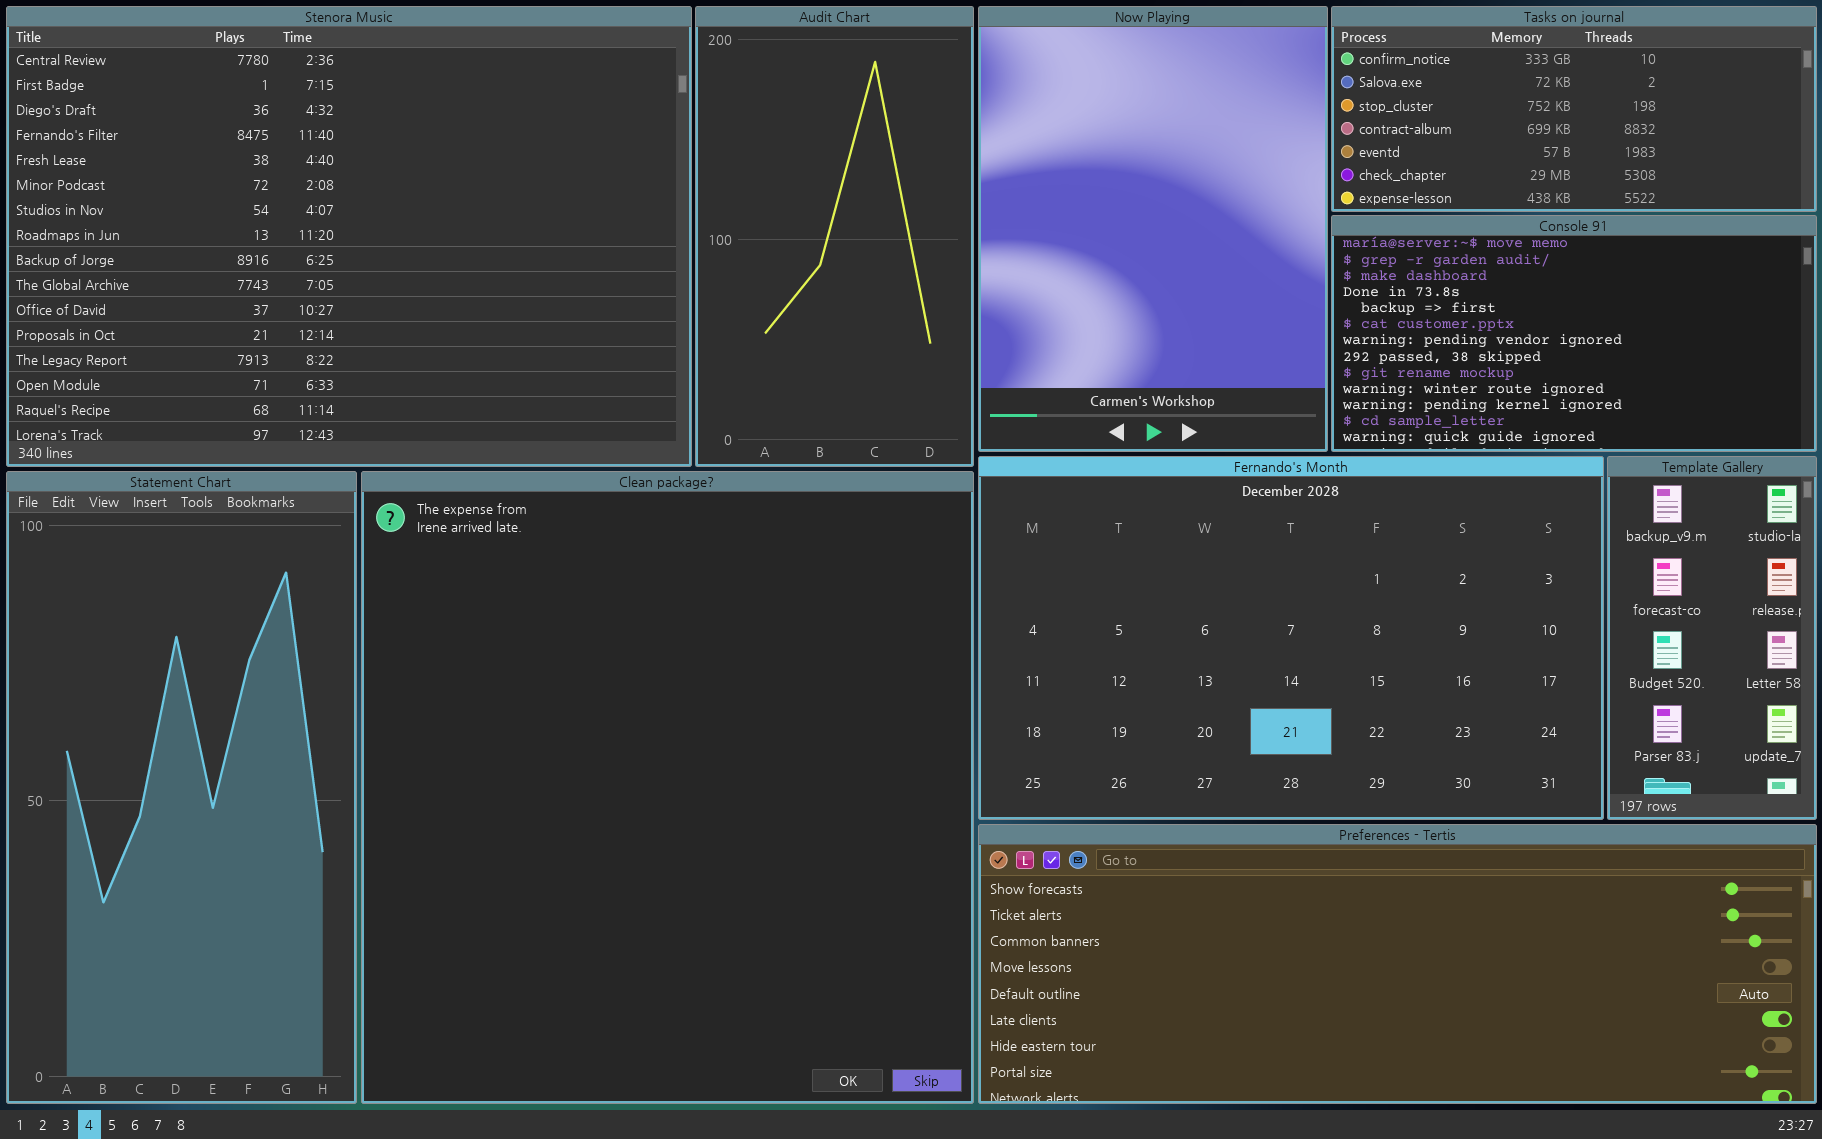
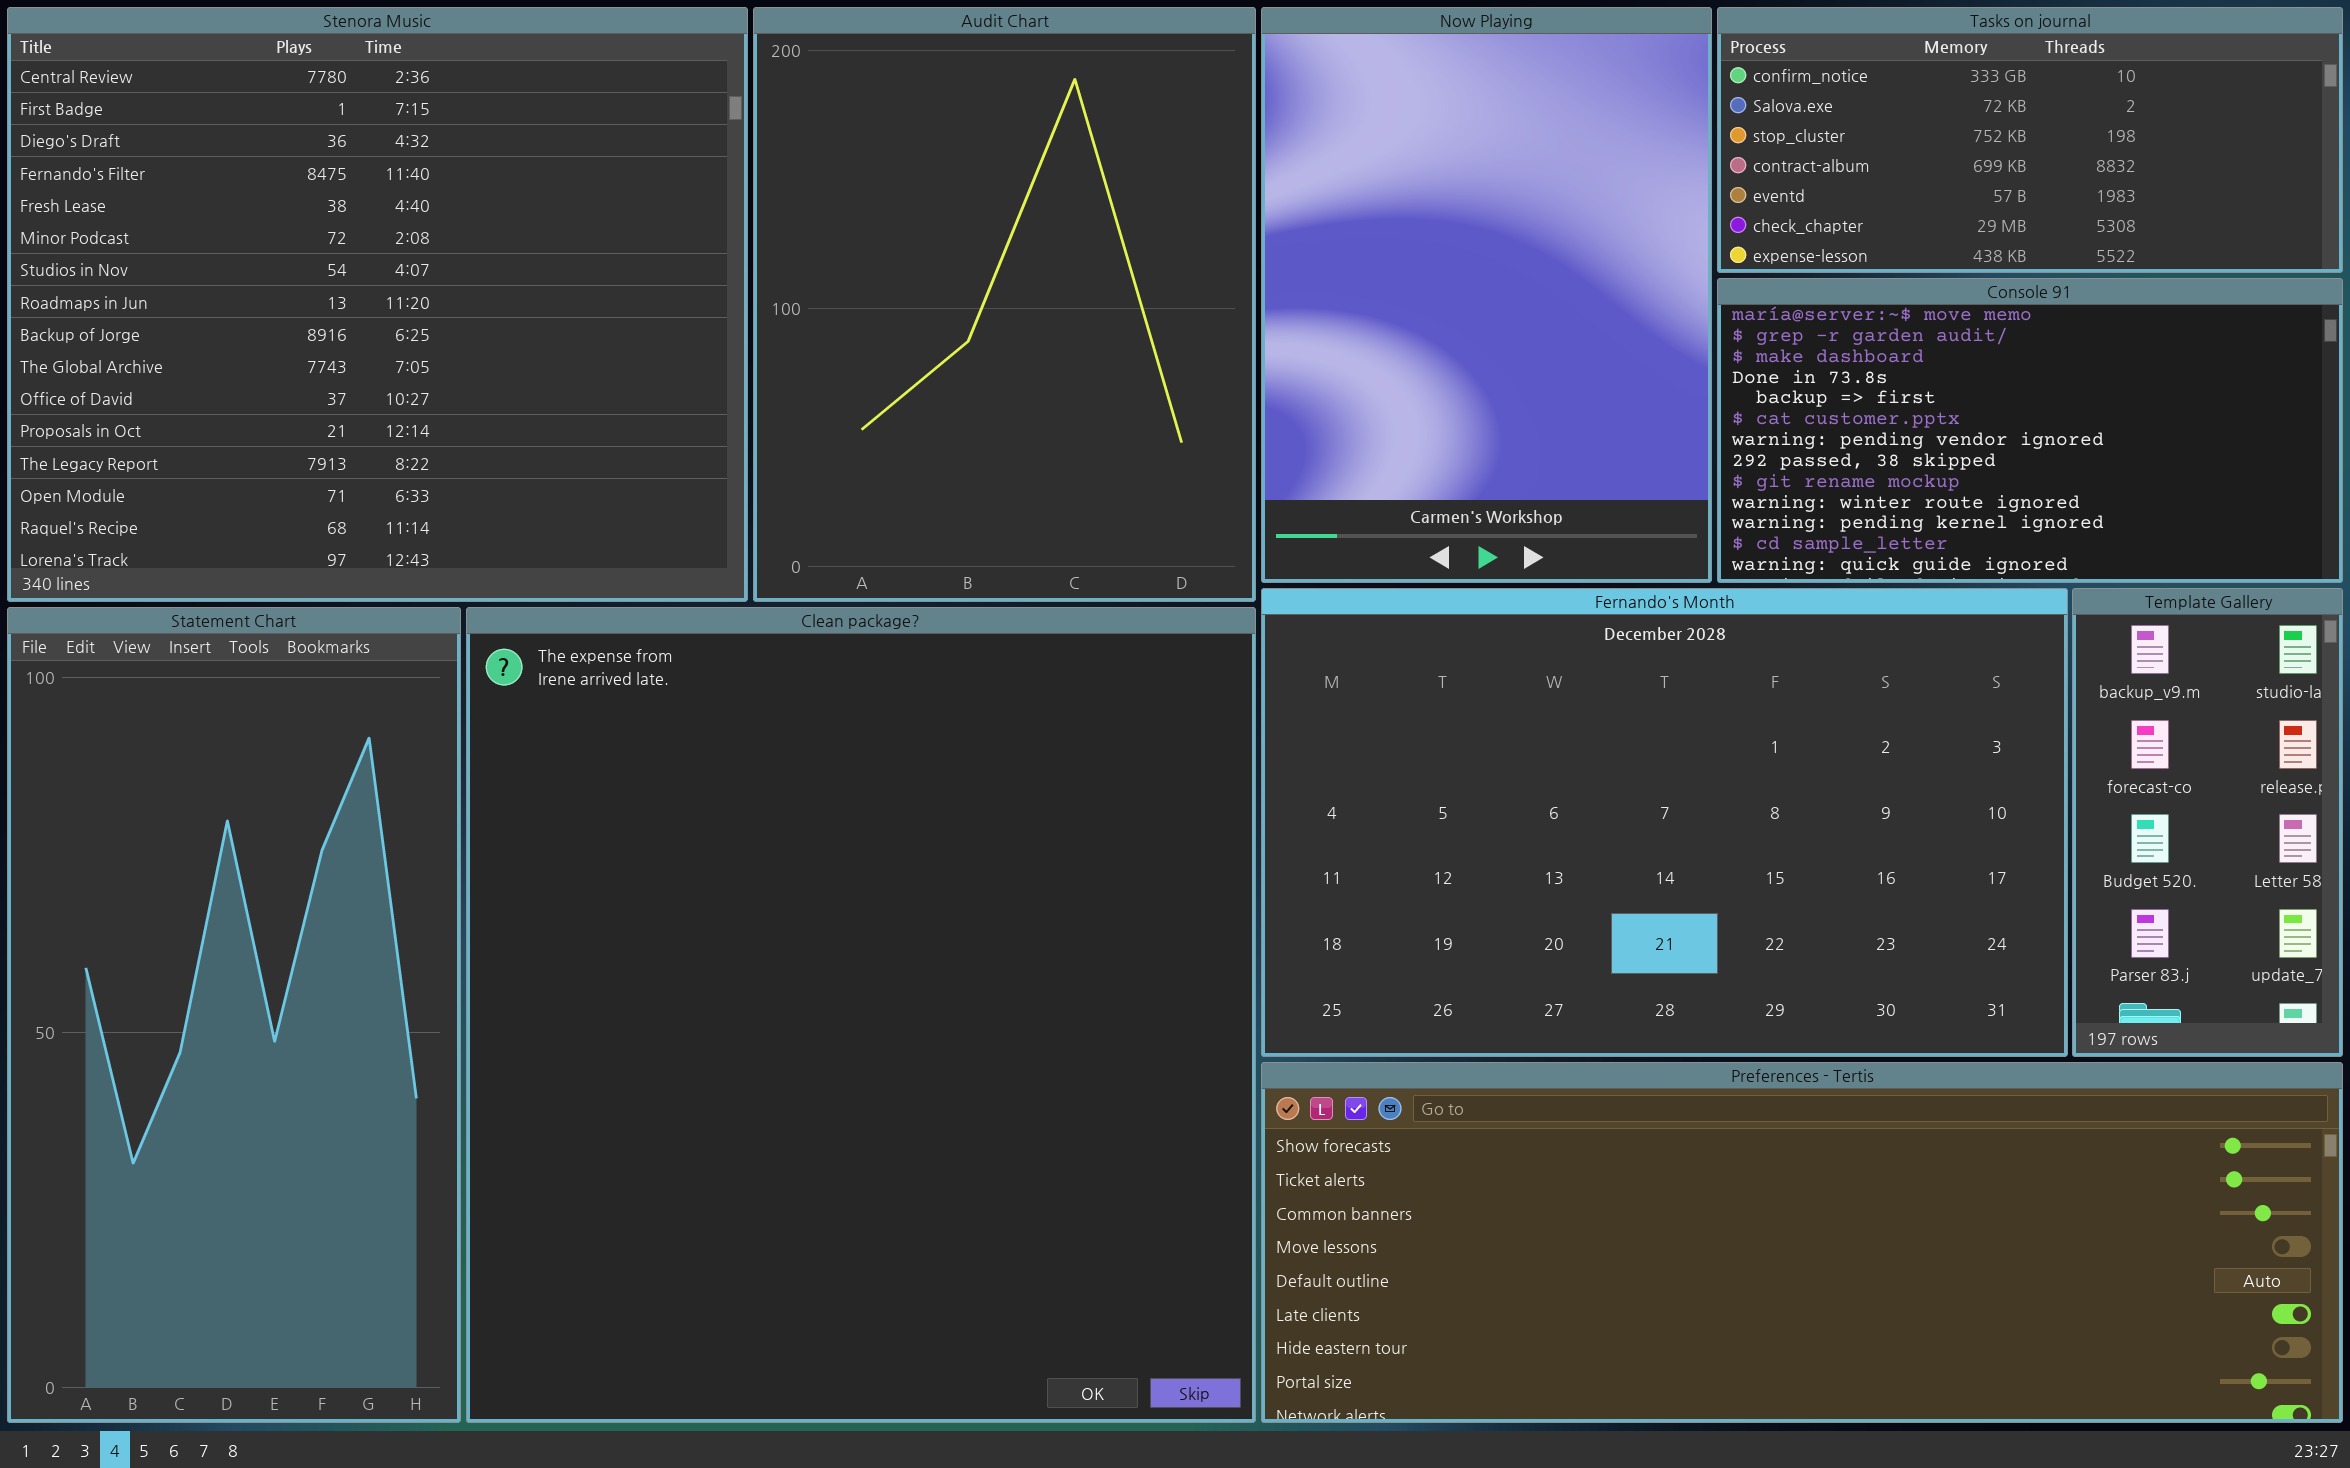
Stenora Music: [6,6,692,467] -> [7,7,748,602], resized
Audit Chart: [695,6,974,467] -> [753,7,1256,602], resized

